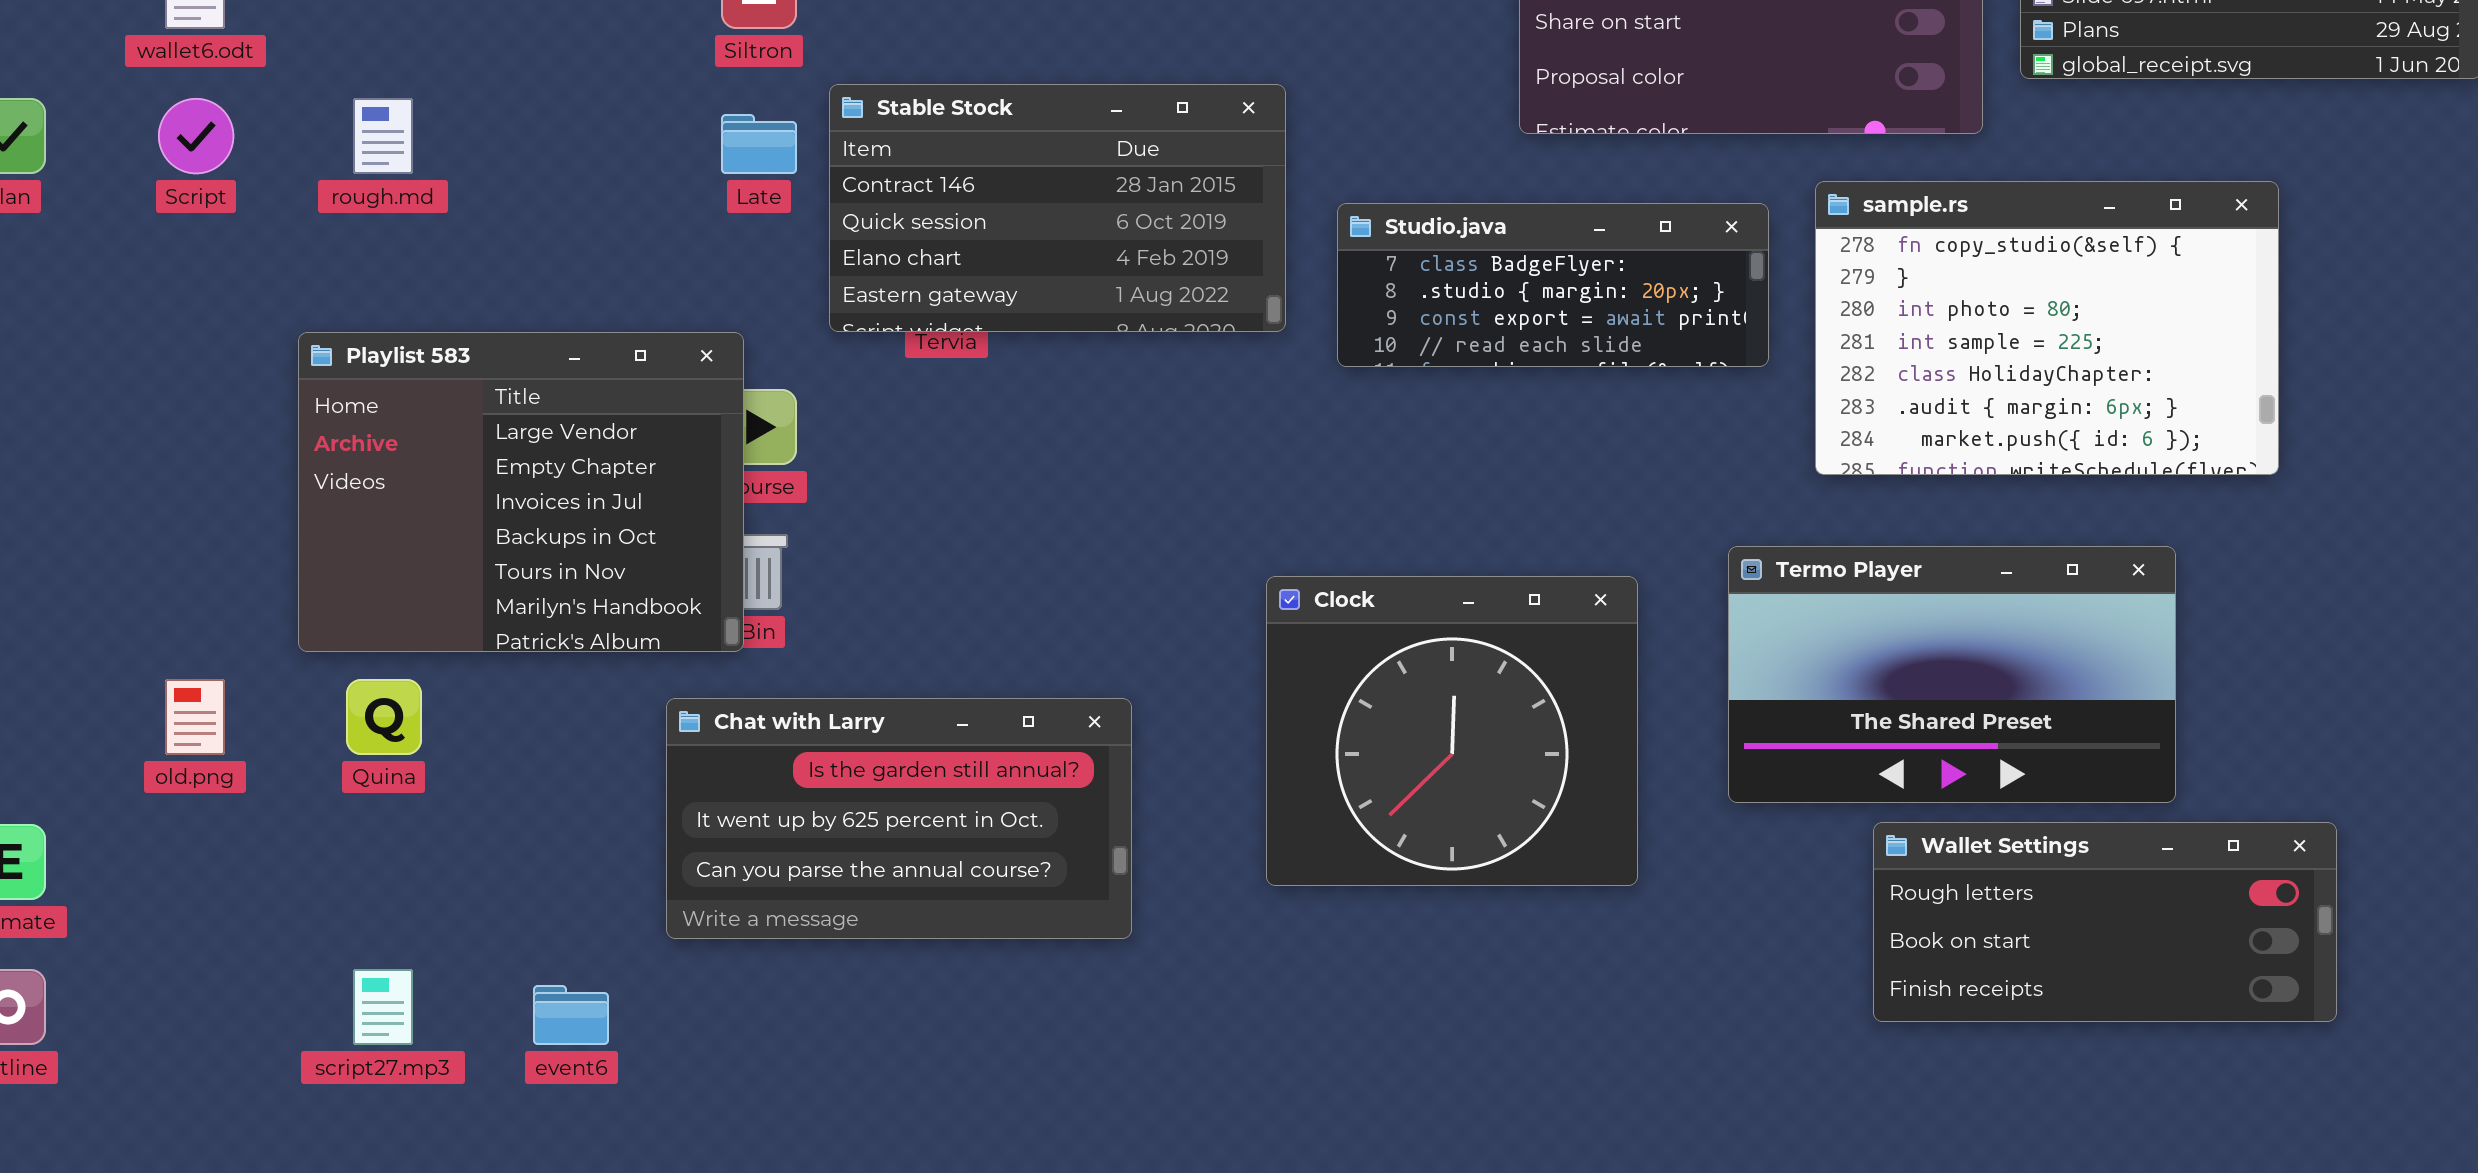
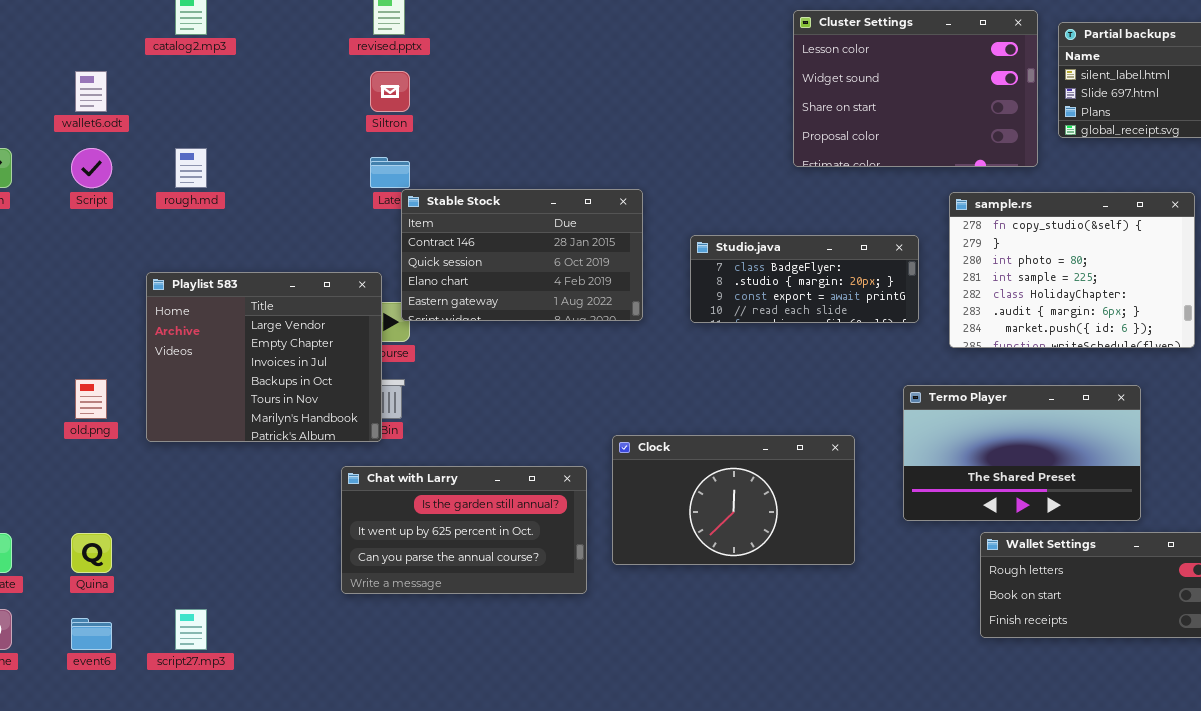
Stable Stock: [829,84,1286,332] -> [401,189,643,321], moved
Studio.java: [1337,203,1769,367] -> [690,235,919,323], moved
Clock: [1266,576,1638,886] -> [612,435,855,565], resized
old.png: [165,679,225,755] -> [75,379,107,419], moved
Quina: [346,679,422,755] -> [71,533,112,573], moved
event6: [533,985,609,1045] -> [71,618,112,650], moved

